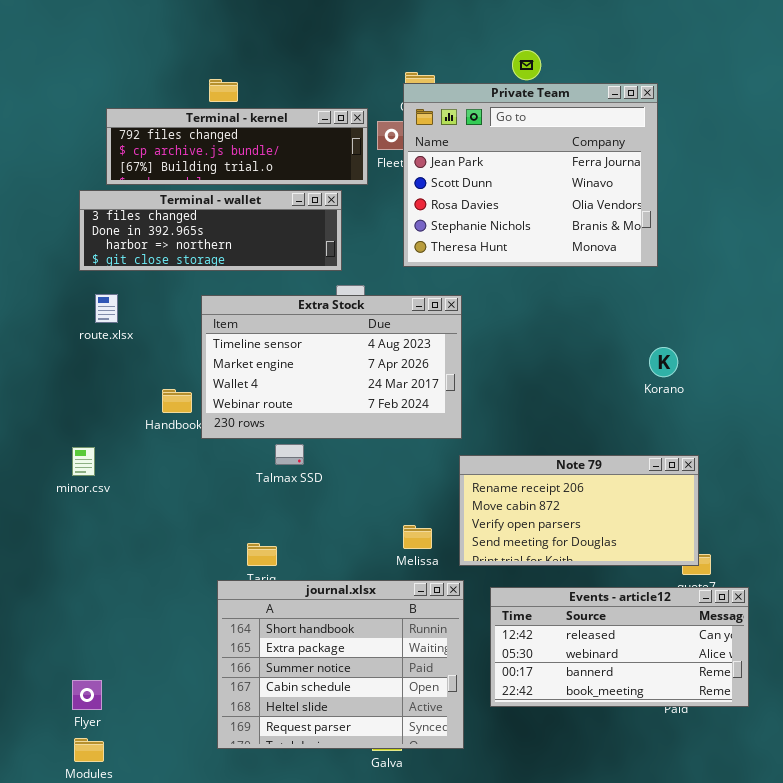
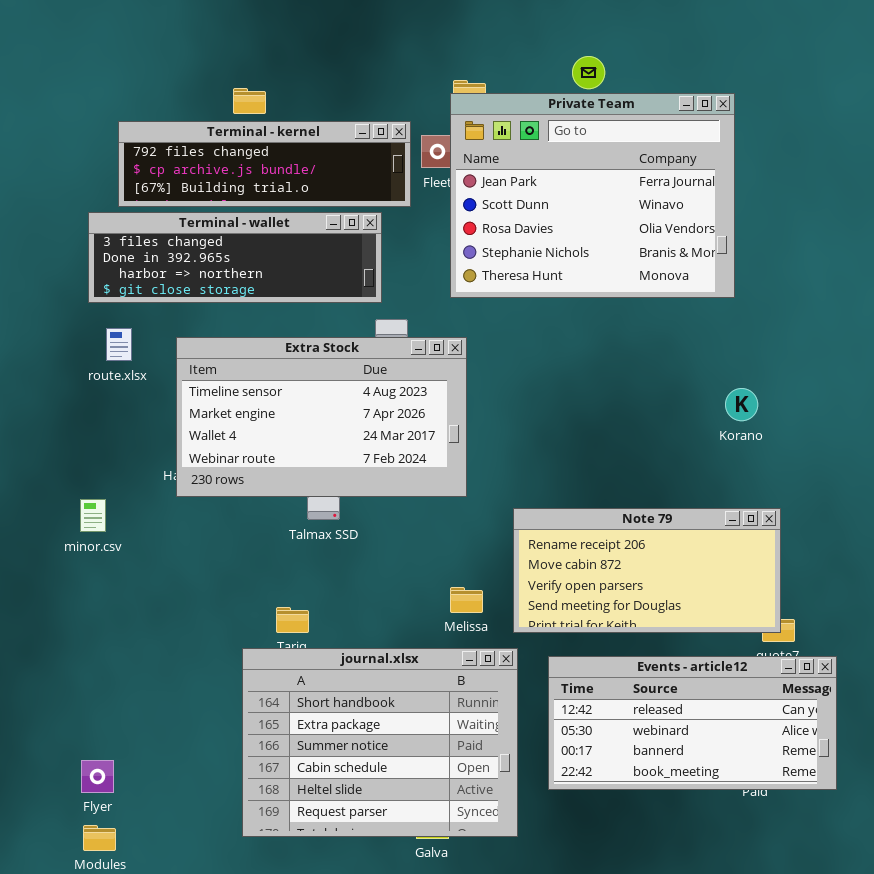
Extra Stock: [201,295,462,439] -> [176,337,467,497], moved

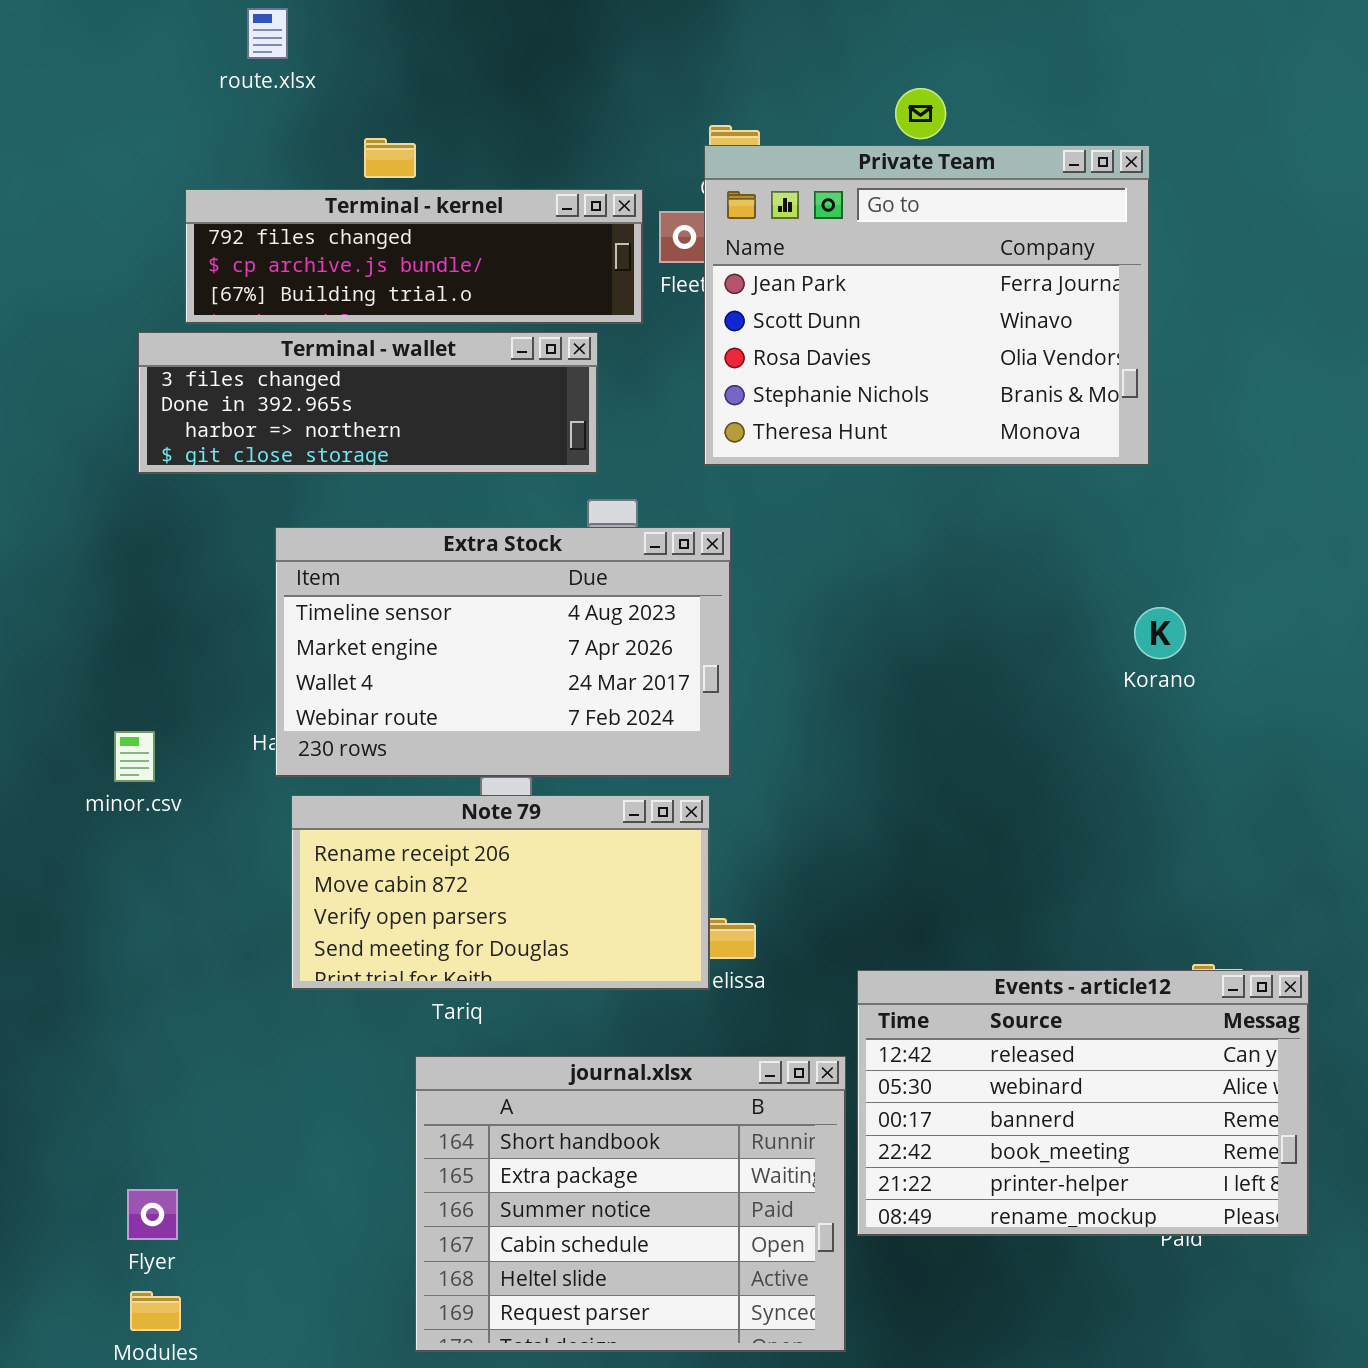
route.xlsx: [106,328,132,361] -> [247,8,288,59], moved
minor.csv: [80,499,106,532] -> [114,731,155,782], moved
Note 79: [513,508,781,633] -> [291,795,710,990], moved
journal.xlsx: [242,648,518,837] -> [415,1056,846,1352], moved
Events - article12: [548,656,837,790] -> [857,970,1309,1236], resized

